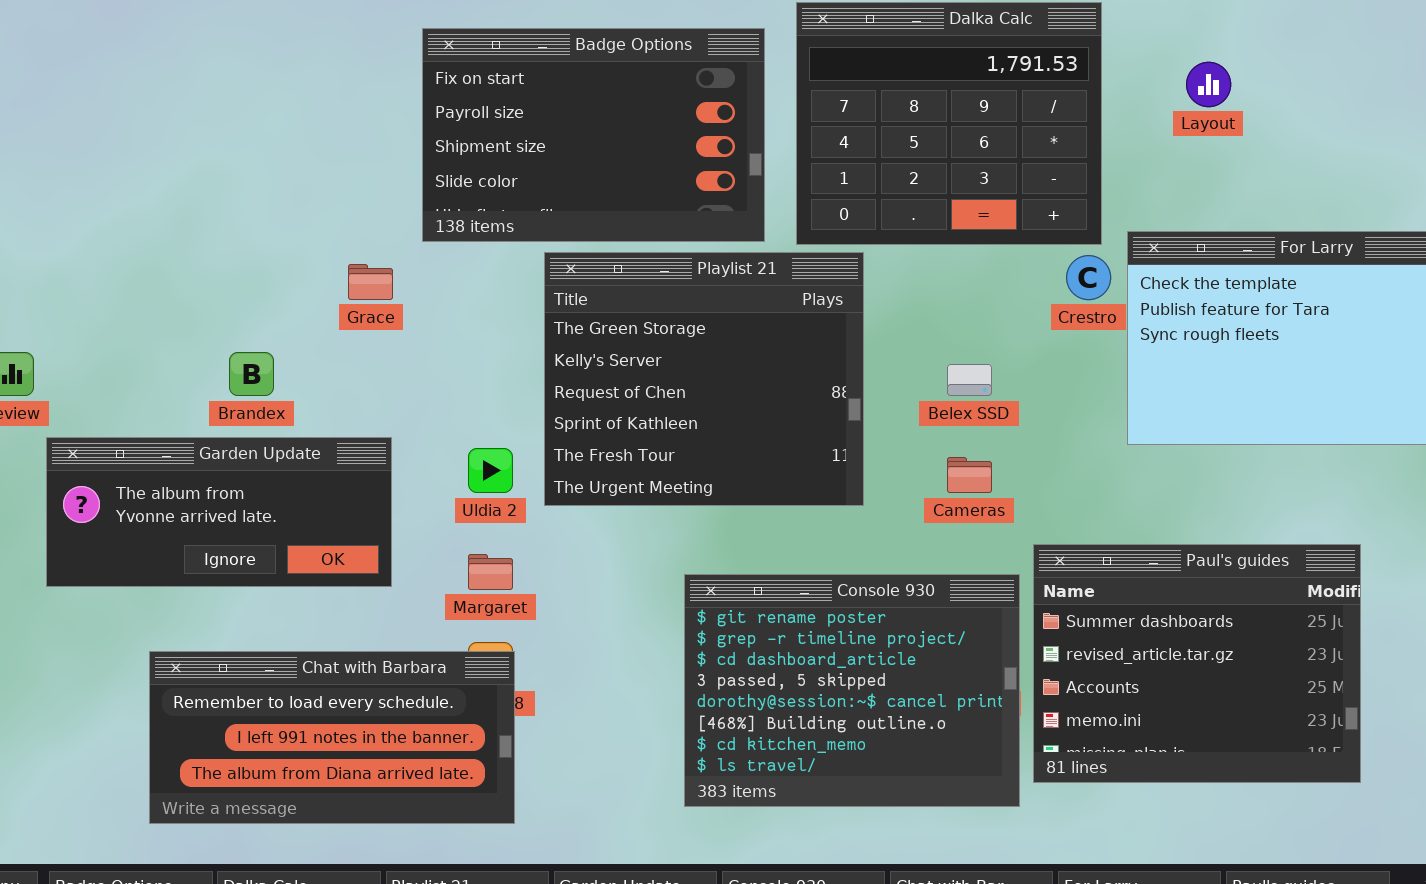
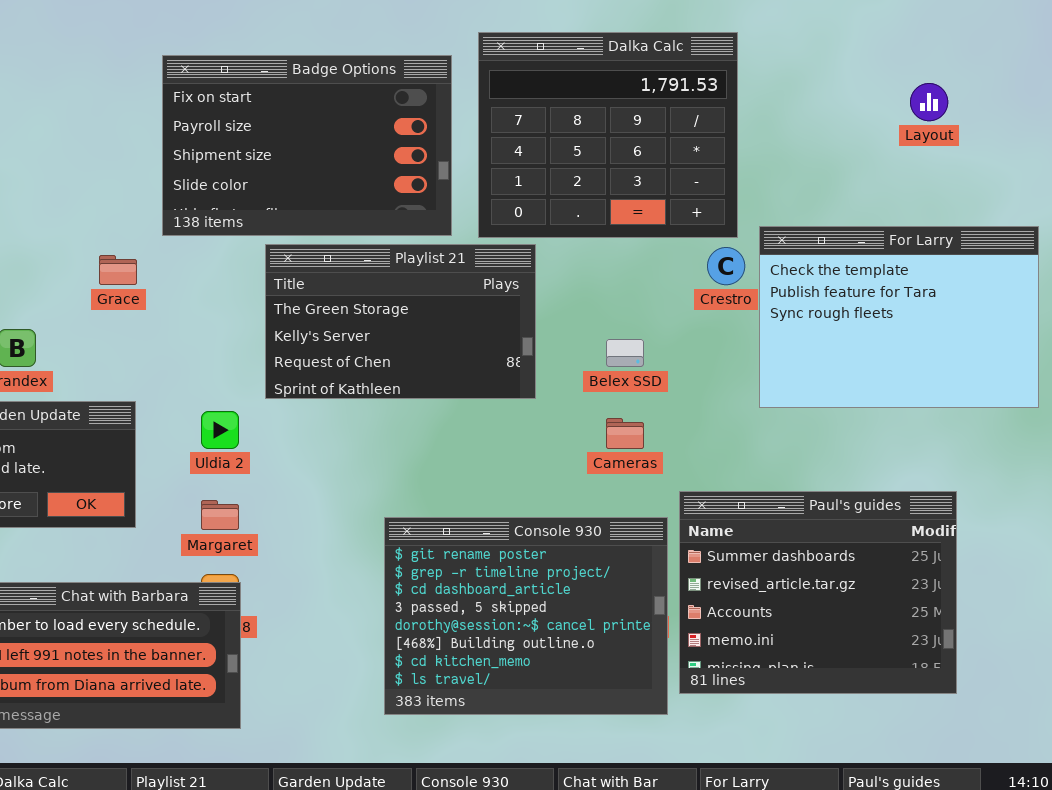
Layout: [1186,62,1231,107] -> [910,83,948,121], moved
Playlist 21: [544,252,864,506] -> [265,244,536,399], resized

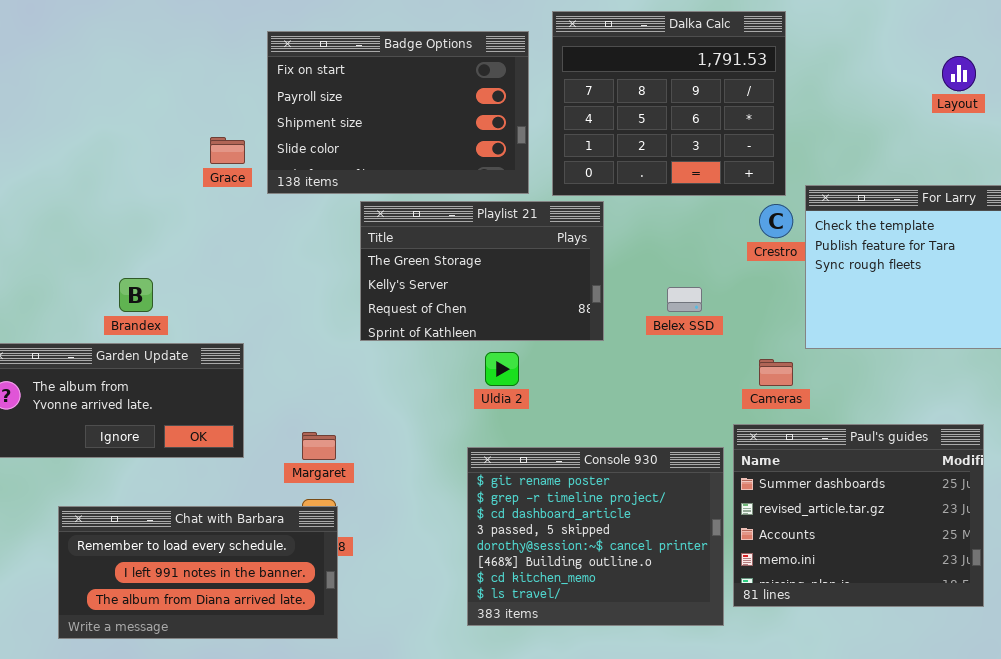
Grace: [99,255,137,285] -> [210,137,245,164], moved
Uldia 2: [201,411,239,449] -> [485,352,519,386], moved
Cameras: [606,418,644,449] -> [759,359,793,386], moved

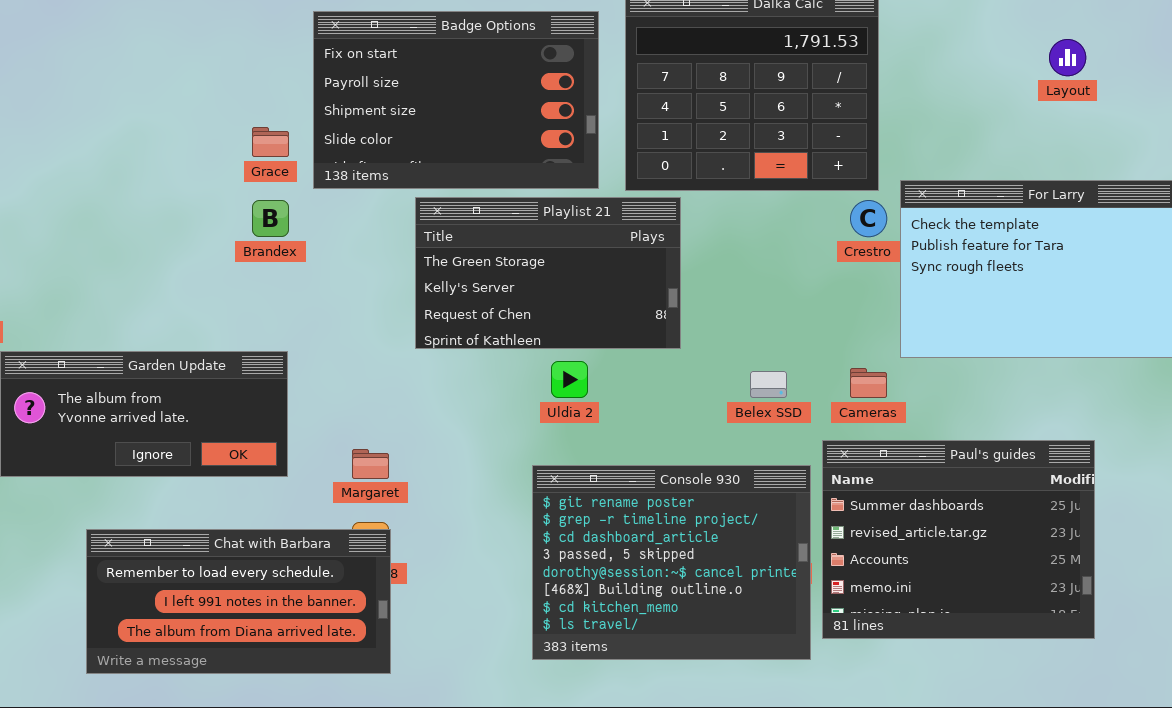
Brandex: [119,278,153,312] -> [252,200,289,237], moved
Belex SSD: [667,287,702,312] -> [750,371,787,398], moved

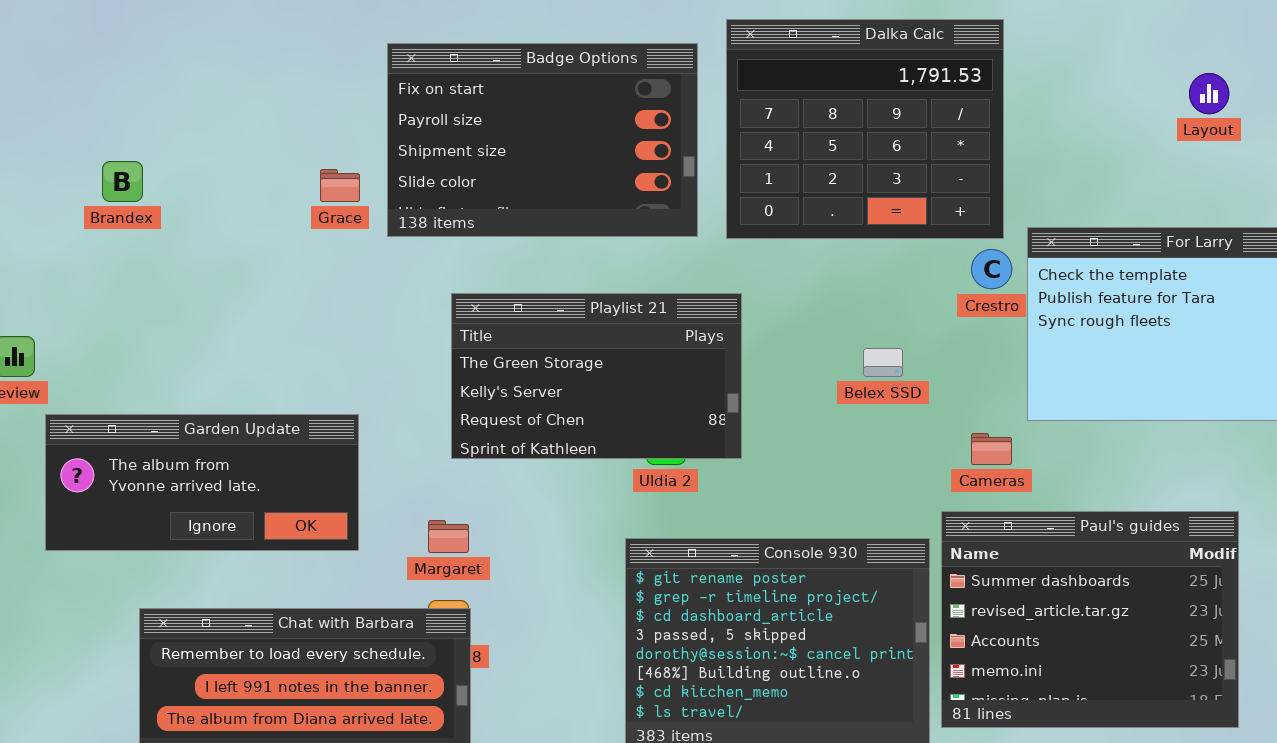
Playlist 21: [415,197,681,349] -> [451,293,742,459], moved
Brandex: [252,200,289,237] -> [102,161,143,202], moved
Belex SSD: [750,371,787,398] -> [863,348,903,377], moved

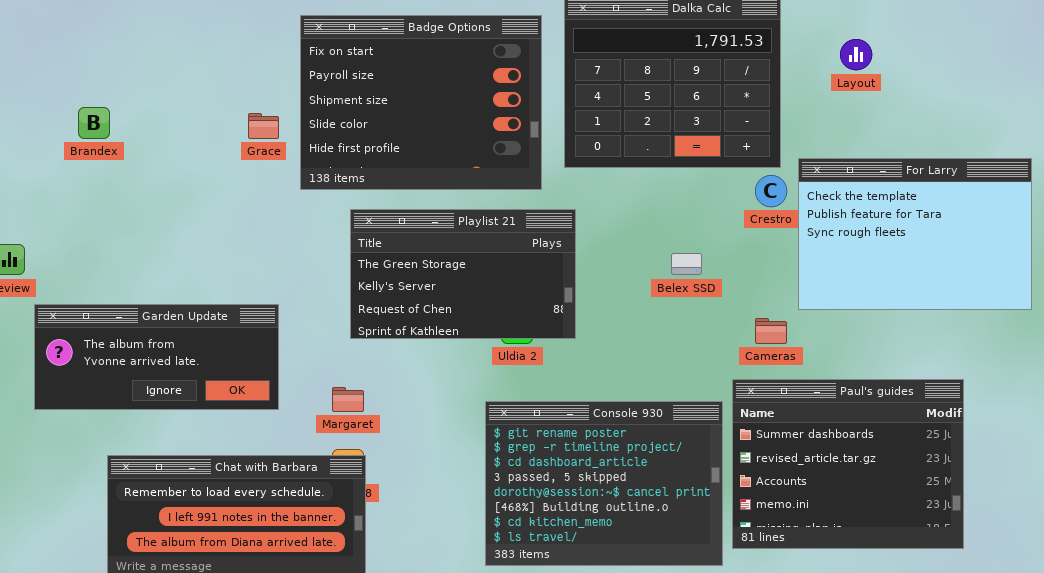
Badge Options: [387,43,698,237] -> [300,15,542,190], resized
Layout: [1189,73,1229,114] -> [840,39,872,70], moved

